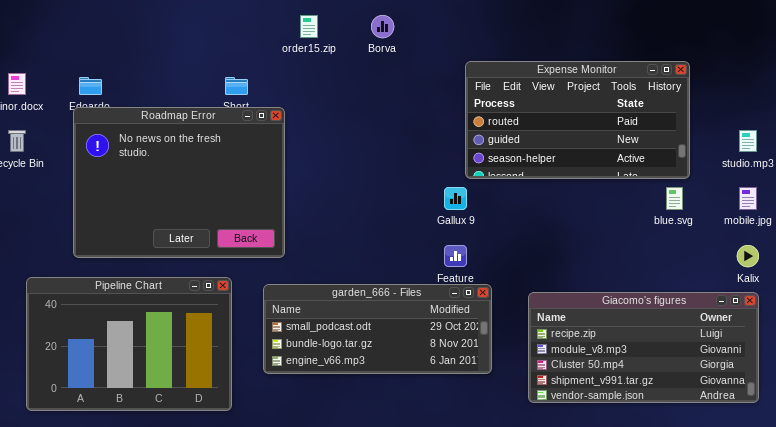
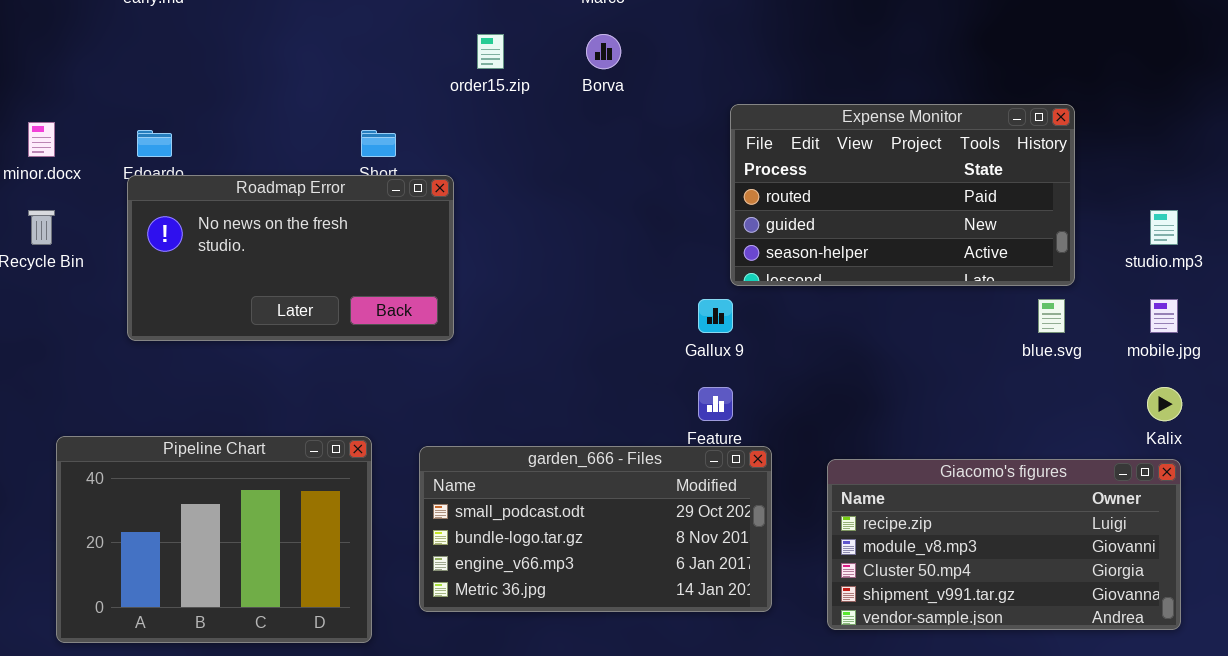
Roadmap Error: [73,107,285,258] -> [127,175,454,341], resized
garden_666 - Files: [263,284,492,374] -> [419,446,772,612], resized

